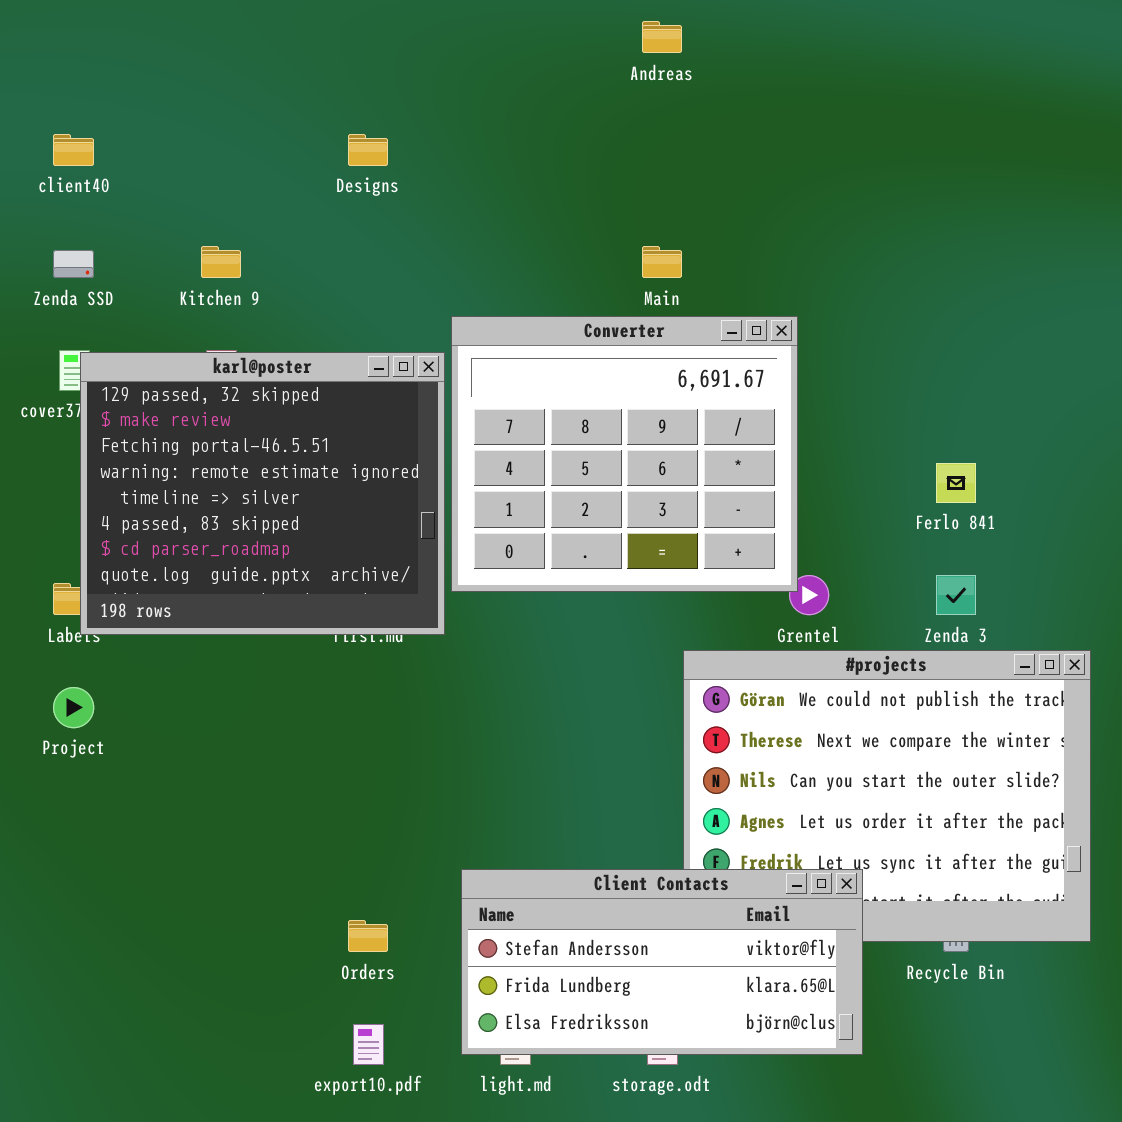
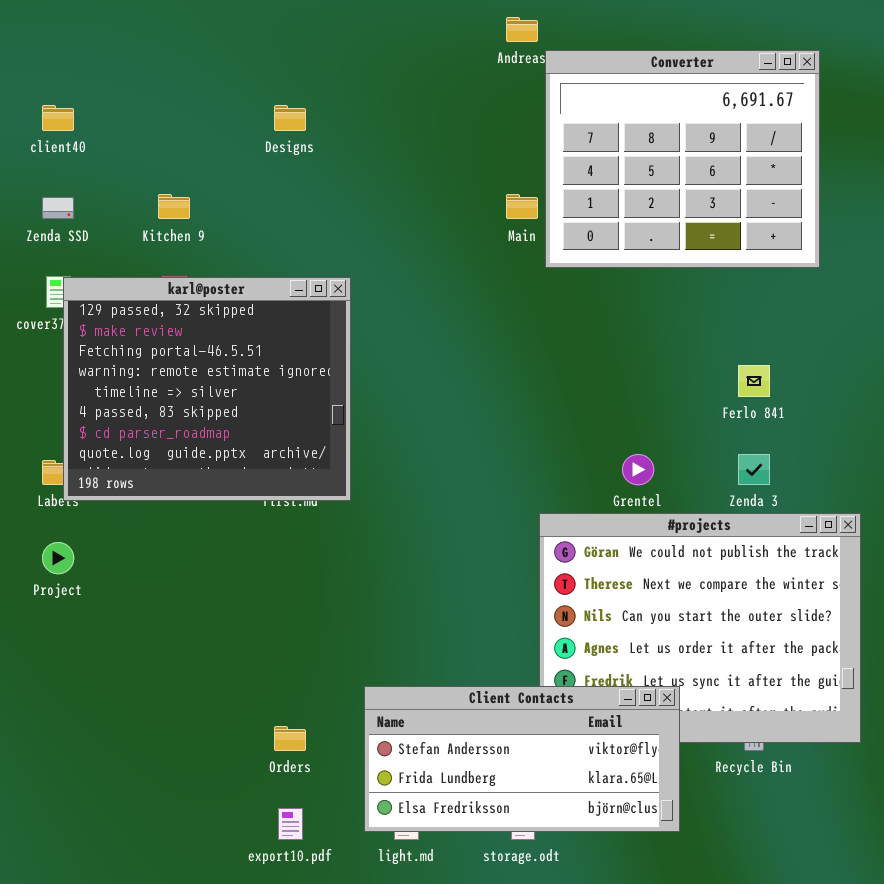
Converter: [451,316,798,592] -> [545,50,820,268], moved

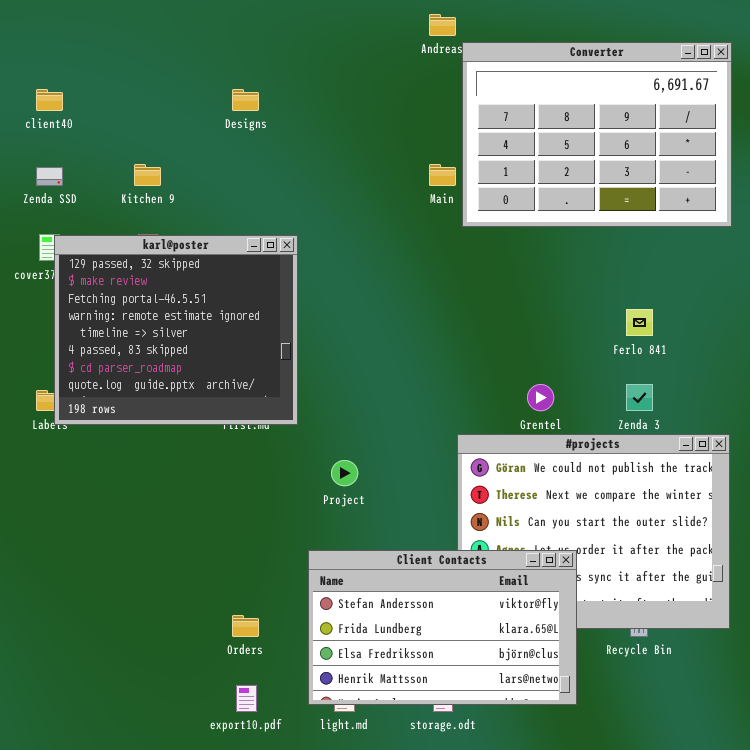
Converter: [545,50,820,268] -> [462,42,732,227], resized
Project: [42,542,74,574] -> [331,460,358,486], moved
Client Contacts: [364,686,680,832] -> [308,550,577,705], resized

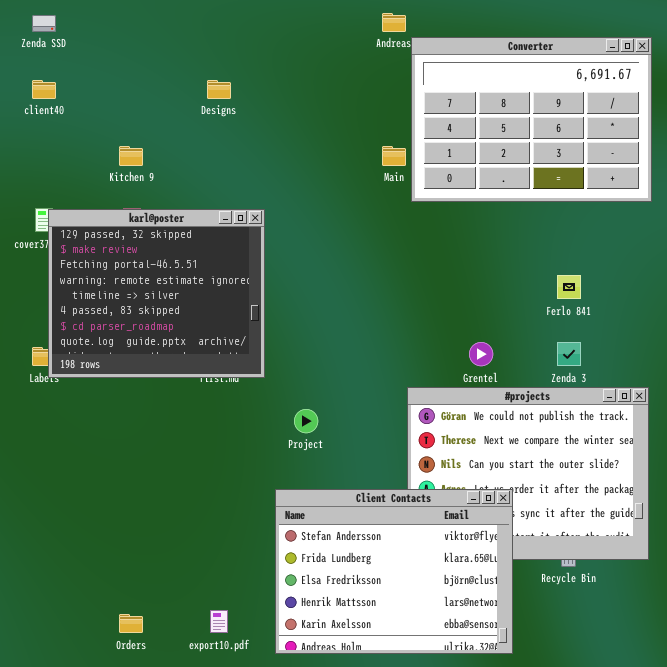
Zenda SSD: [36,167,63,186] -> [32,15,56,32], moved
Client Contacts: [308,550,577,705] -> [275,489,513,654], resized
Orders: [232,615,259,637] -> [119,614,143,633], moved

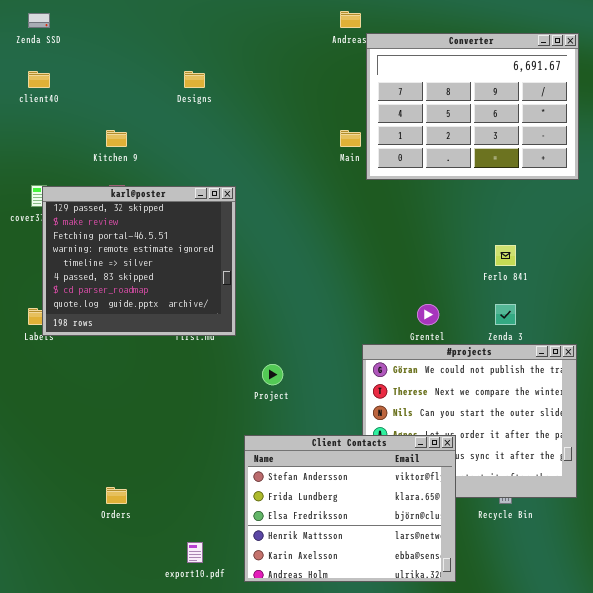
Orders: [119,614,143,633] -> [106,487,127,504], moved

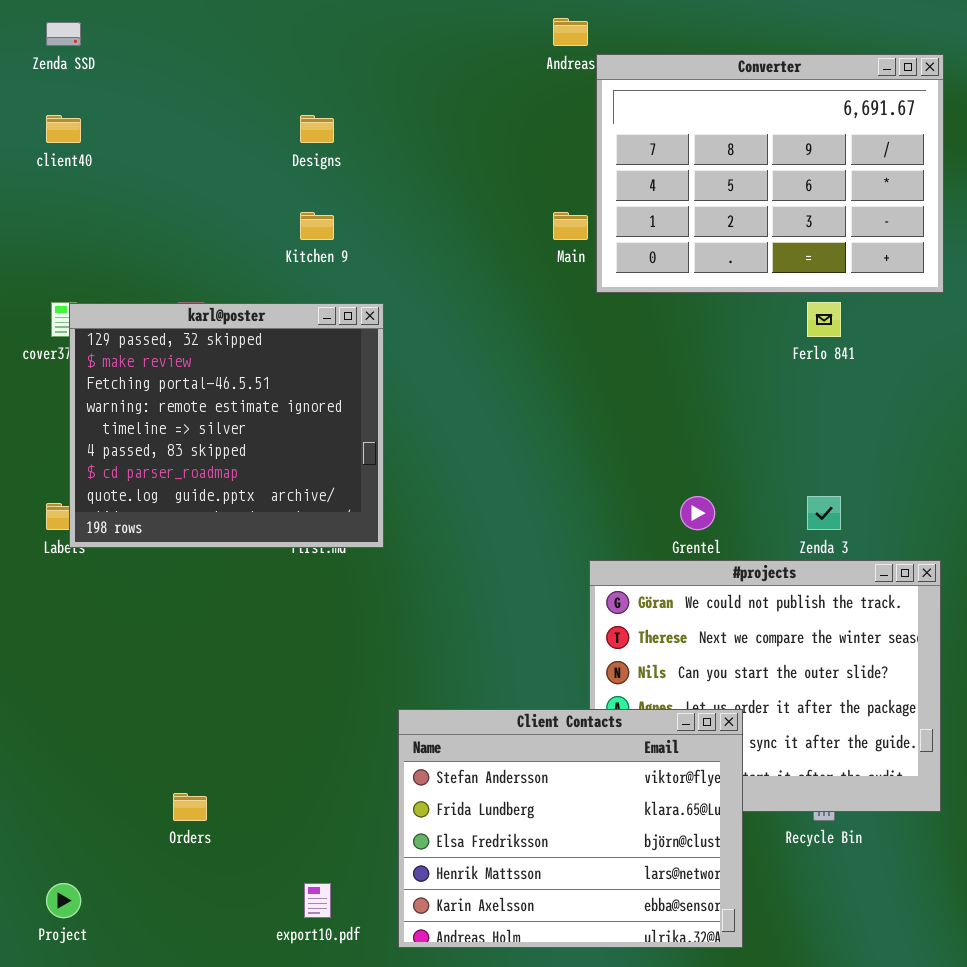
Kitchen 9: [106,130,127,147] -> [300,212,334,240], moved
Ferlo 841: [495,245,516,266] -> [807,302,841,337], moved
Project: [262,364,283,385] -> [46,883,81,918], moved

